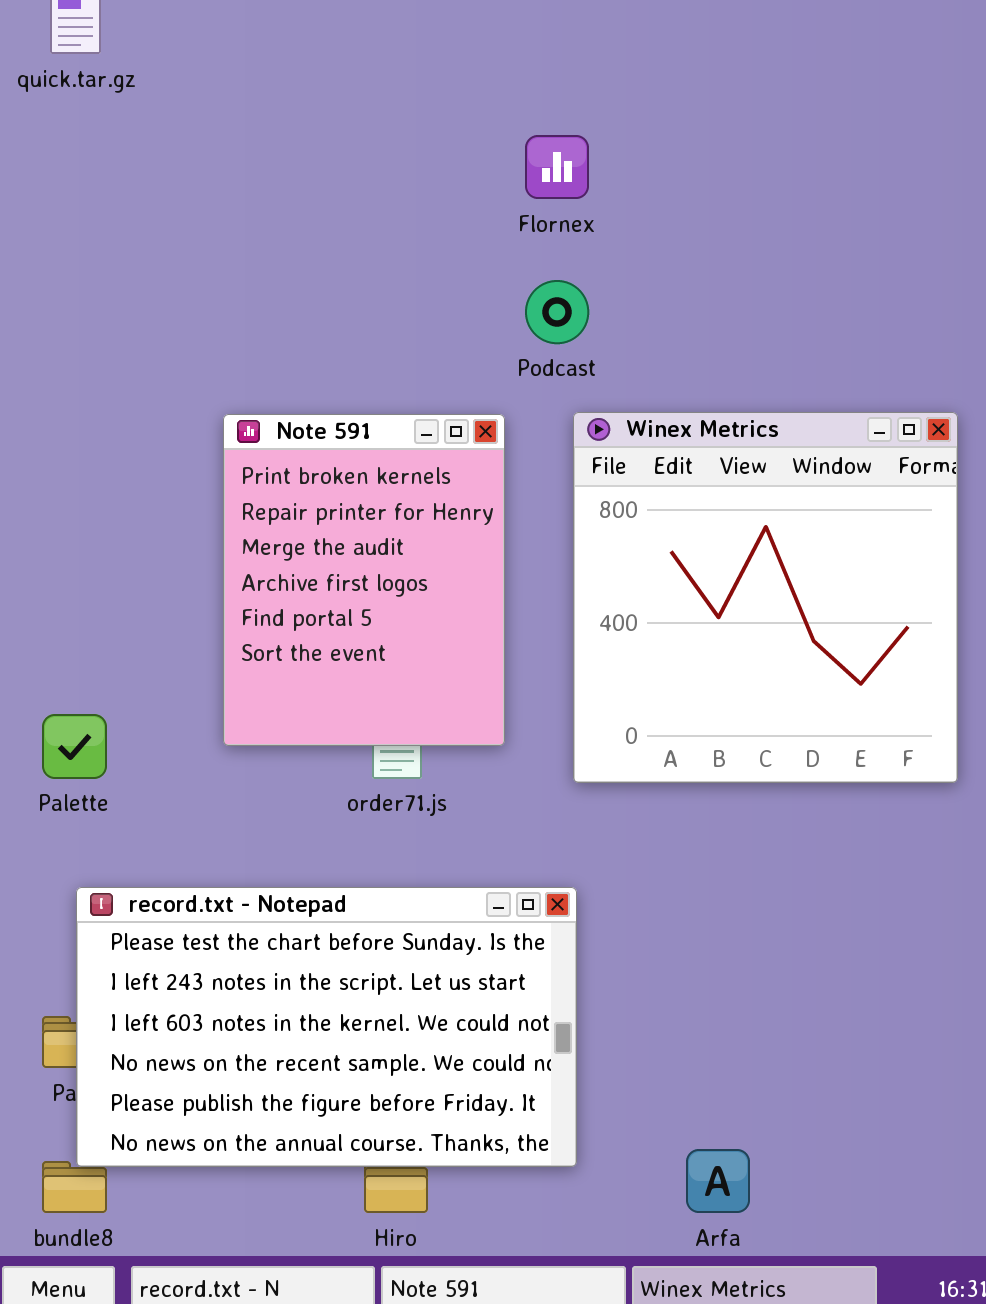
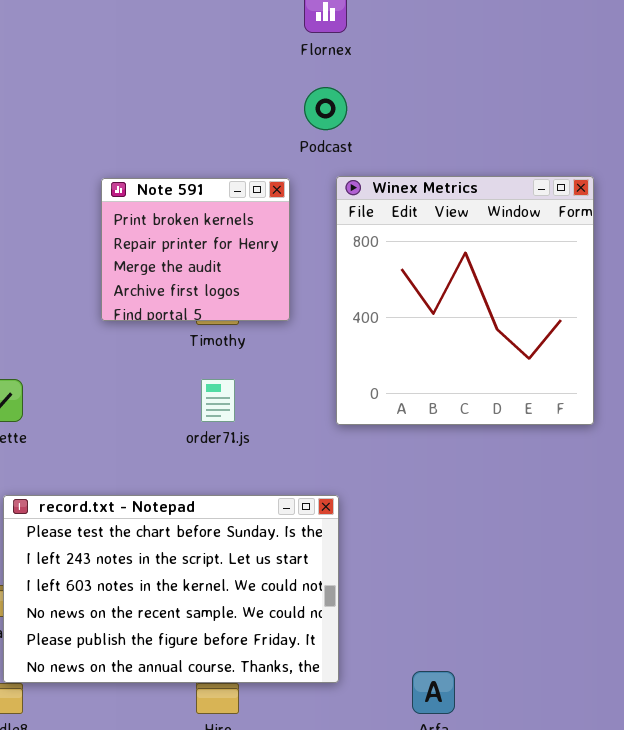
Note 591: [223,414,505,746] -> [101,178,290,321], resized

